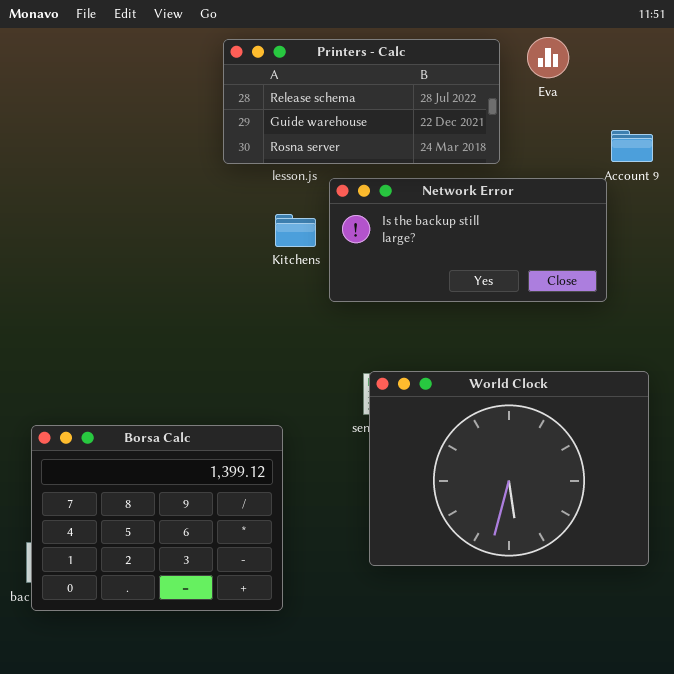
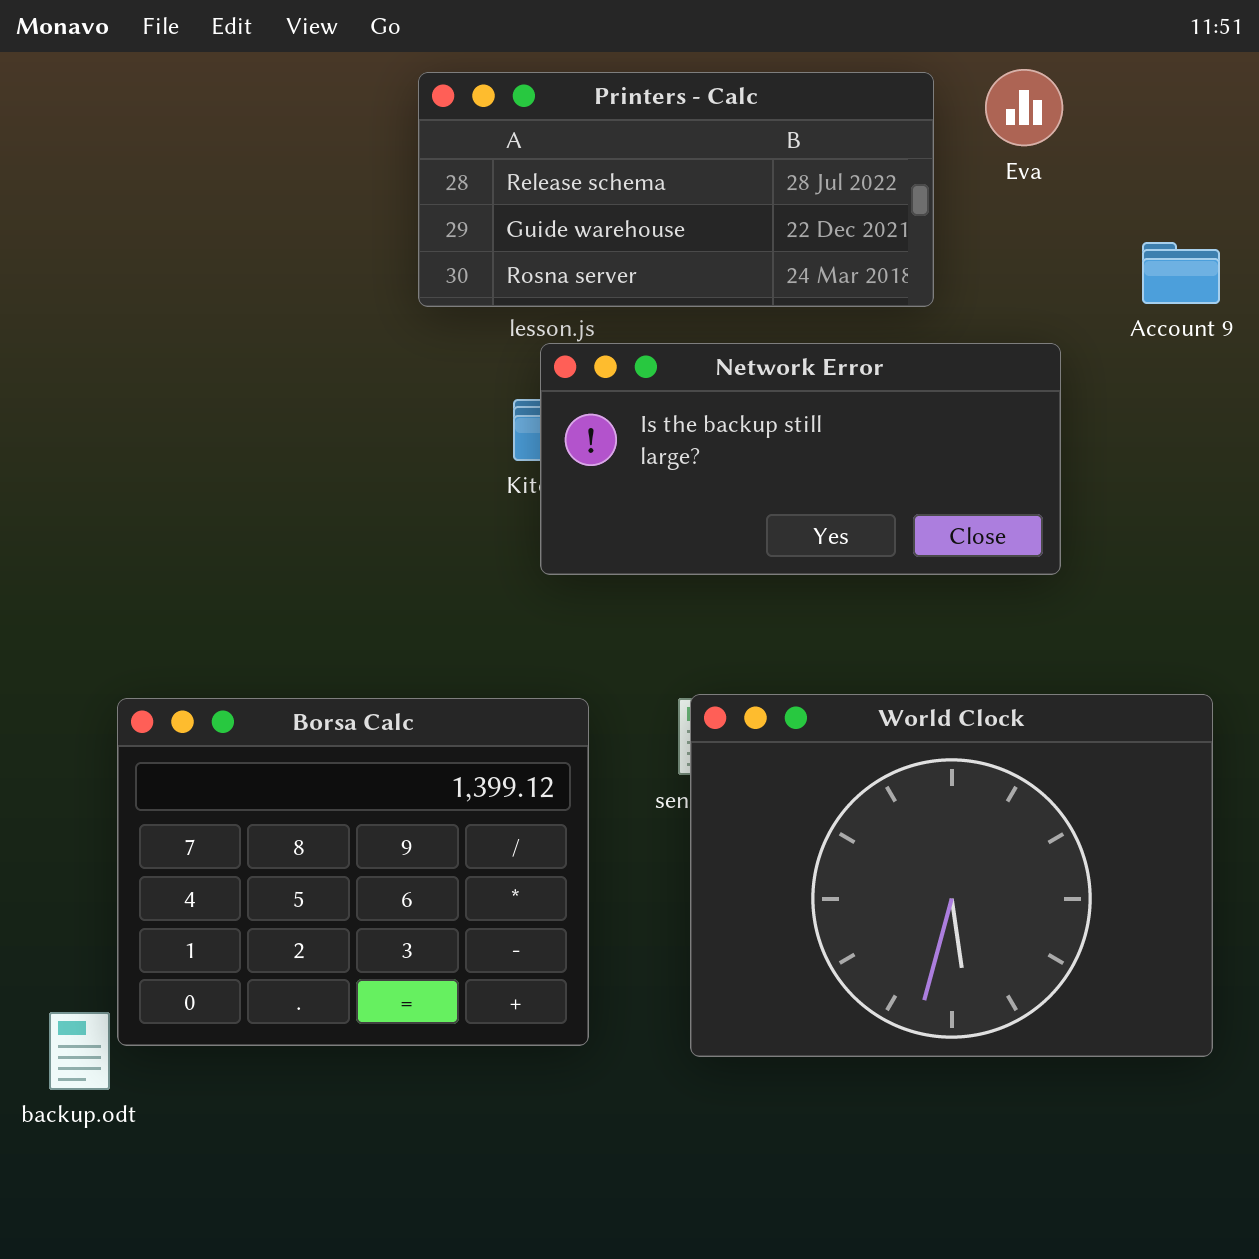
Network Error: [329,178,607,302] -> [540,343,1061,575], moved
Borsa Calc: [31,425,283,611] -> [117,698,589,1046], moved

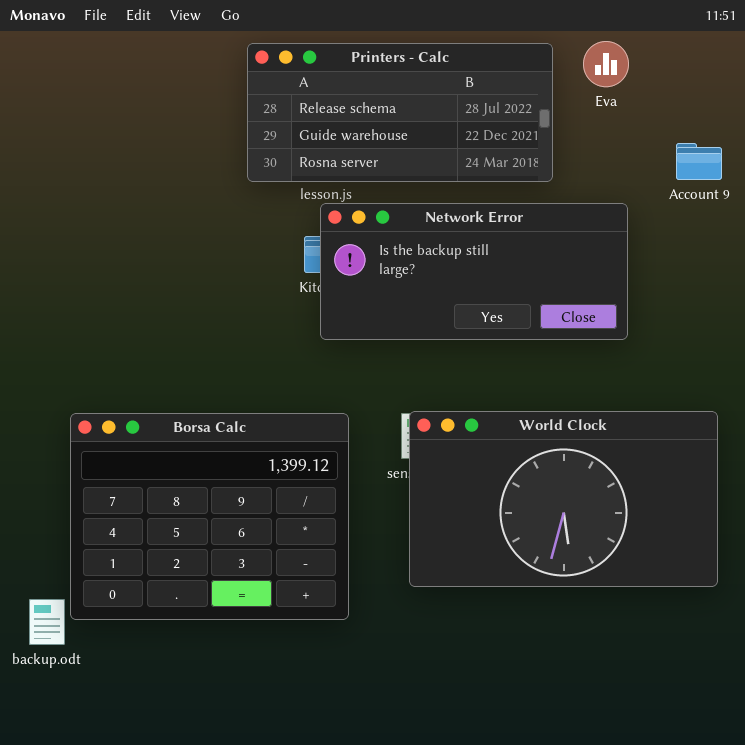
World Clock: [690,694,1213,1057] -> [409,411,718,587], resized

